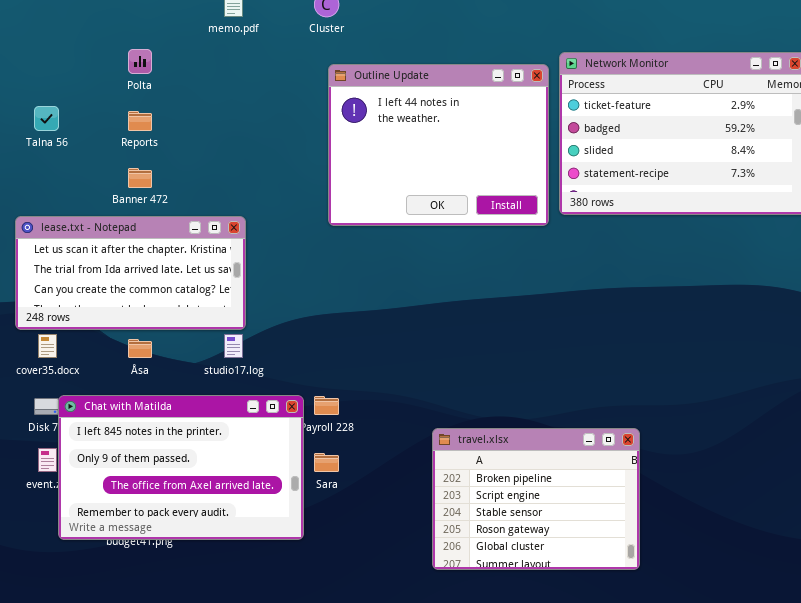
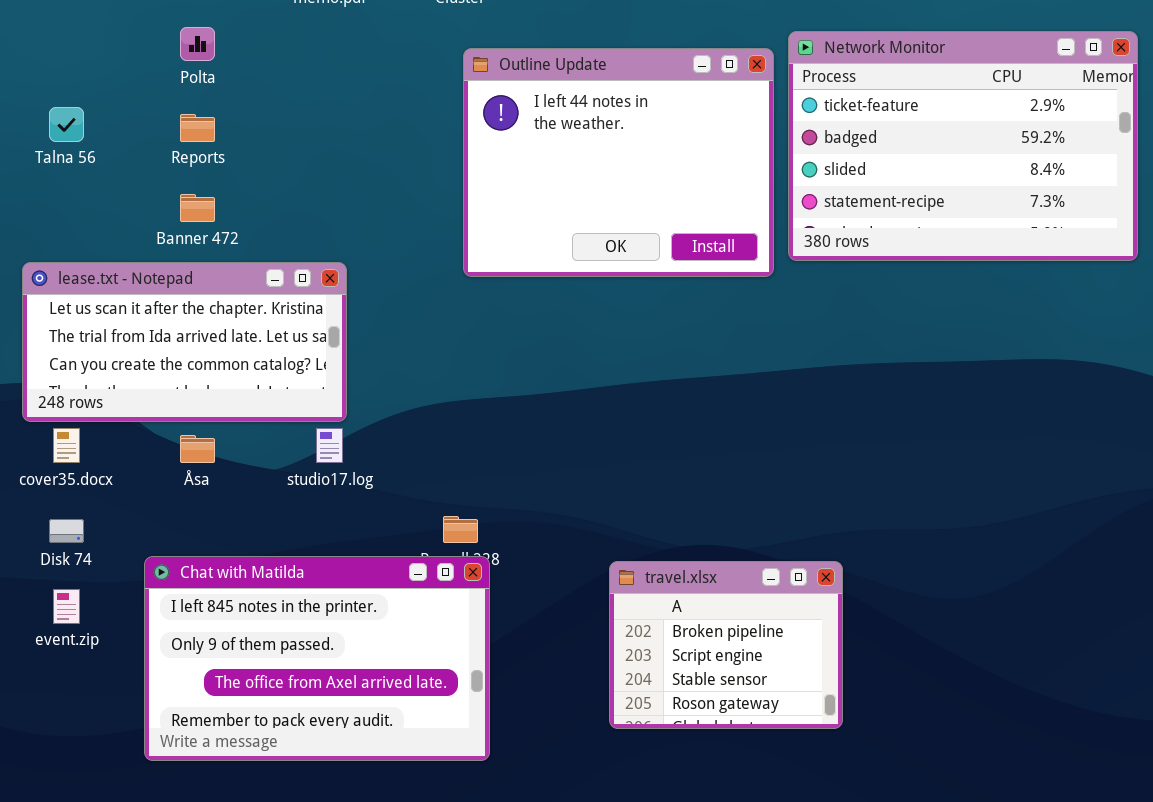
Chat with Matilda: [58,395,304,540] -> [144,556,490,761], moved
travel.xlsx: [432,428,640,570] -> [609,561,843,729], resized

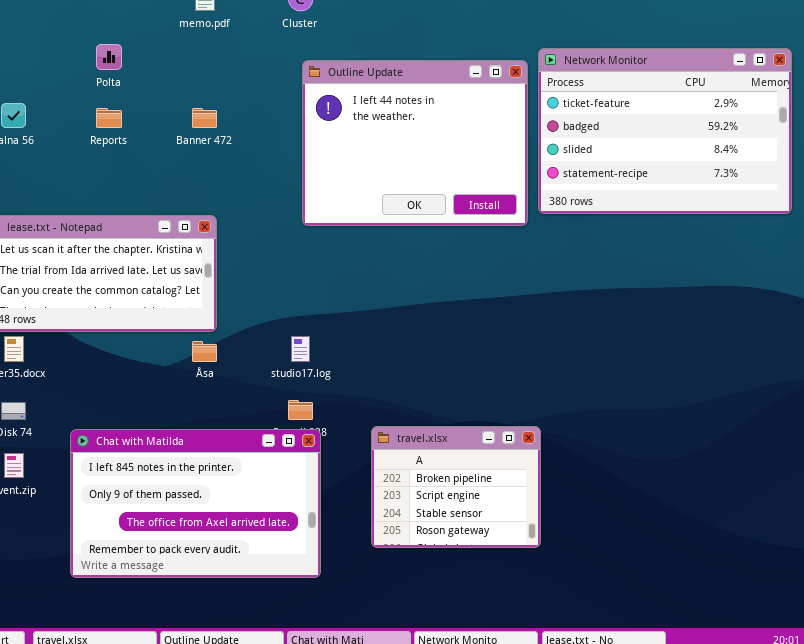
Banner 472: [180,194,215,222] -> [192,108,217,128], moved
studio17.log: [316,428,343,463] -> [291,336,310,362], moved
Åsa: [180,435,215,463] -> [192,341,217,362], moved
travel.xlsx: [609,561,843,729] -> [371,426,541,548], moved

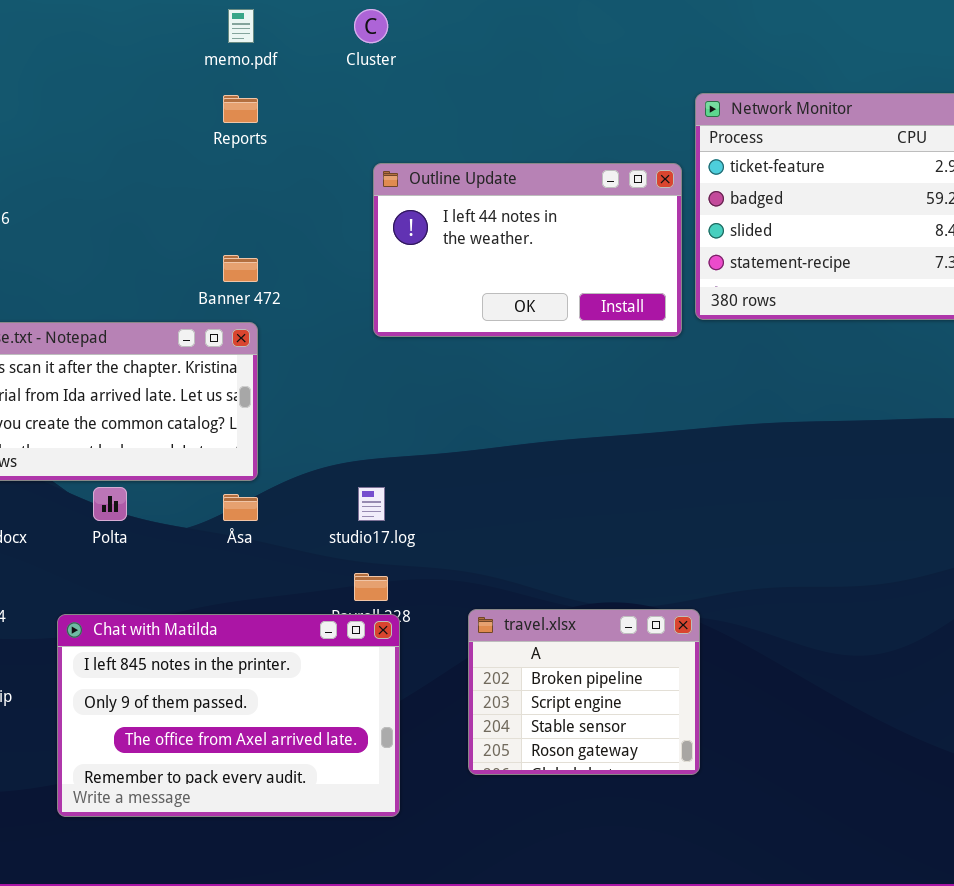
Polta: [96,44,122,70] -> [93,487,127,521], moved
Outline Update: [302,60,528,226] -> [373,163,682,337], resized
Reports: [96,108,122,128] -> [223,95,258,123], moved
Banner 472: [192,108,217,128] -> [223,255,258,282], moved

